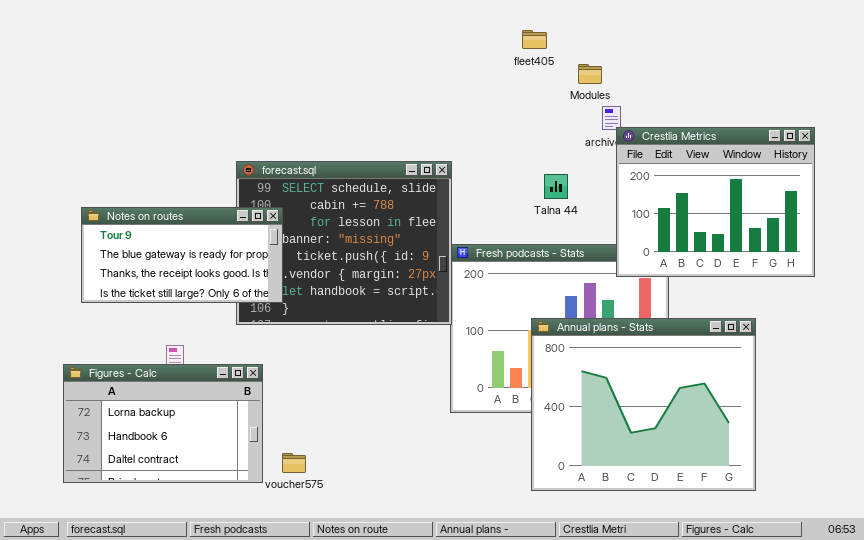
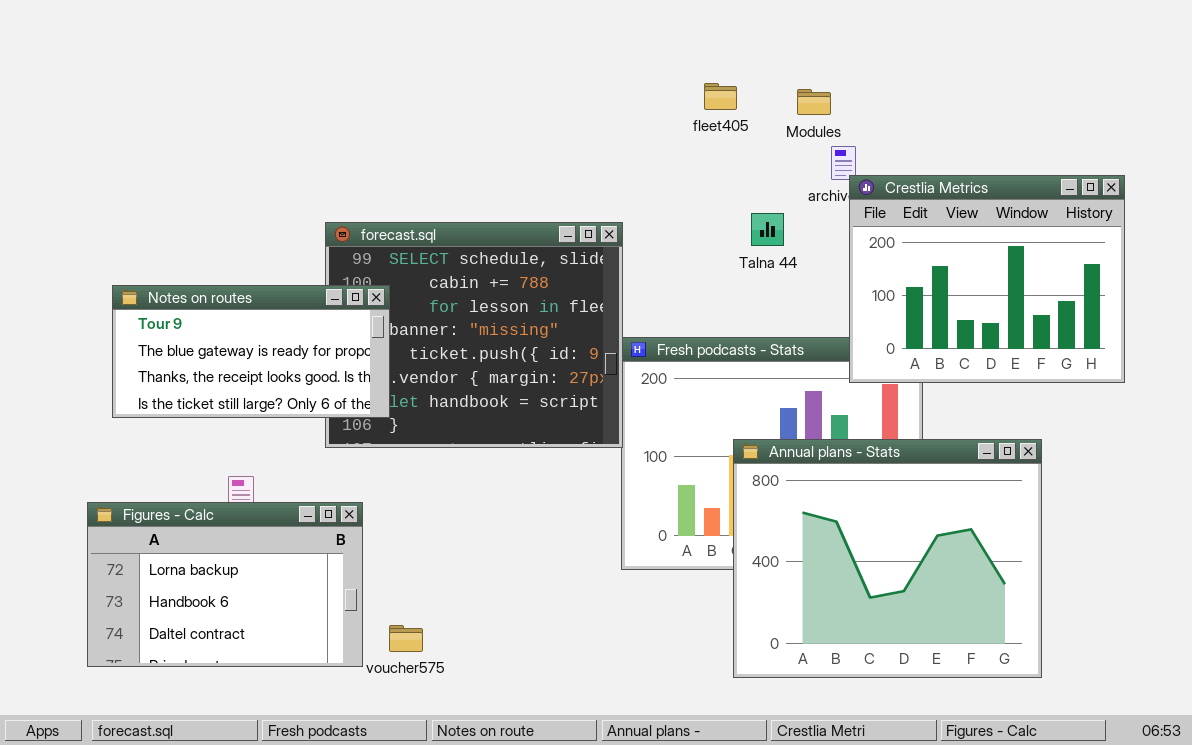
fleet405: [522,30,547,49] -> [704,83,737,110], moved
Talna 44: [544,174,568,199] -> [751,213,784,246], moved

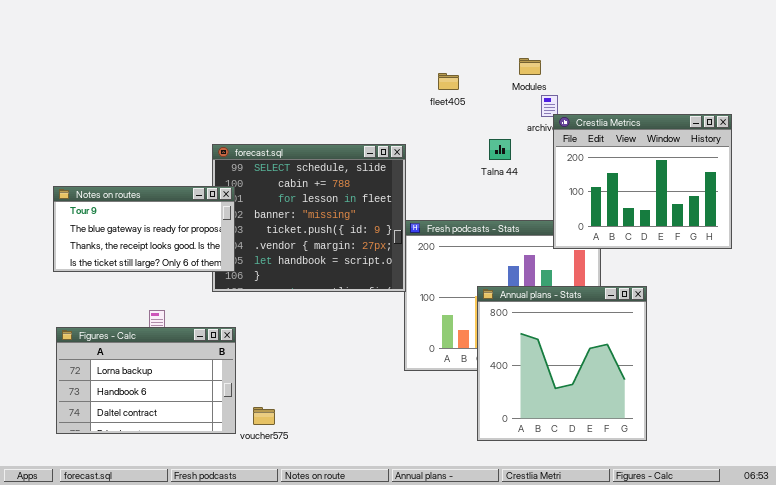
fleet405: [704,83,737,110] -> [438,73,459,90], moved
Notes on routes: [112,285,390,418] -> [53,186,235,272], moved
Annual plans - Stats: [733,439,1042,678] -> [477,286,647,441], resized

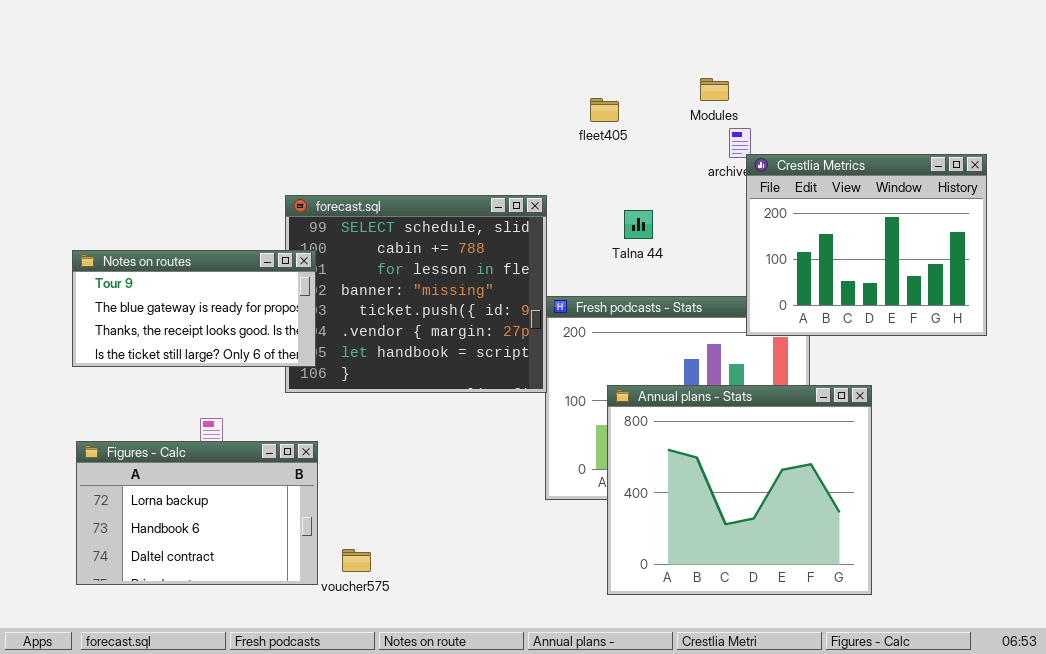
Talna 44: [489,139,511,160] -> [624,210,653,239], moved
Annual plans - Stats: [477,286,647,441] -> [607,385,872,595], resized

